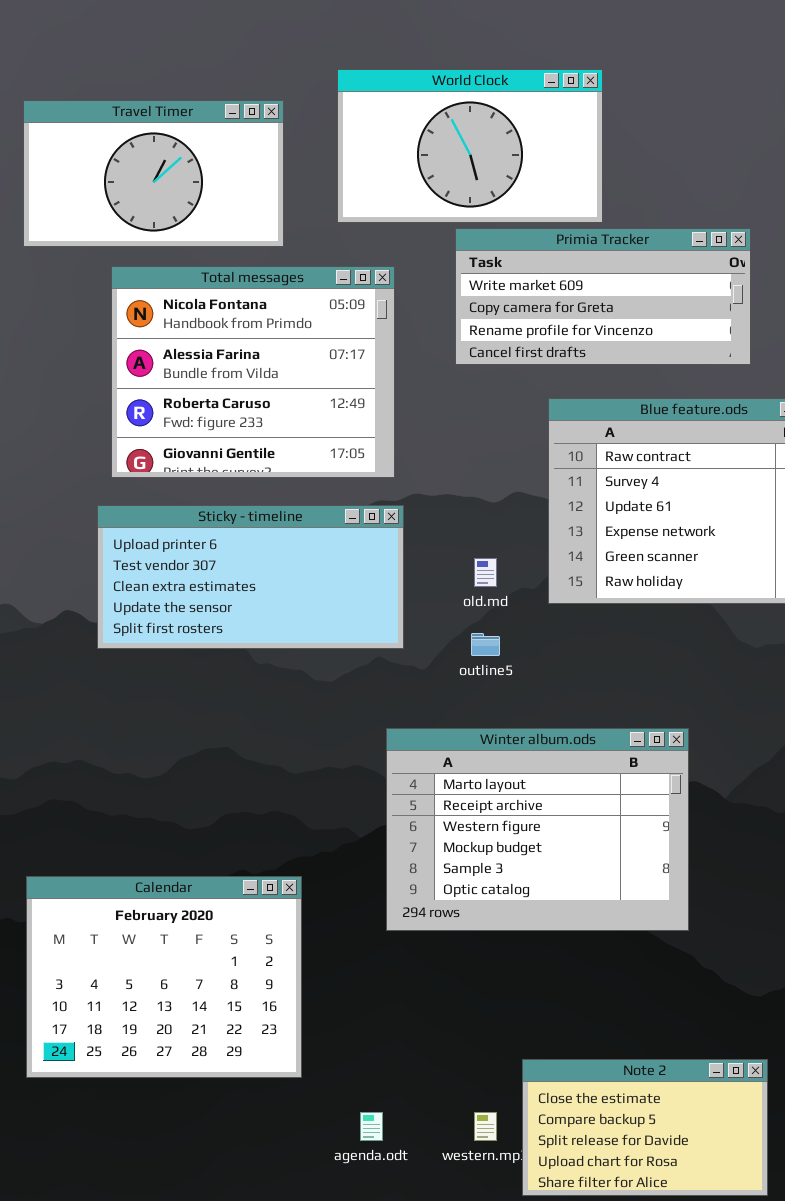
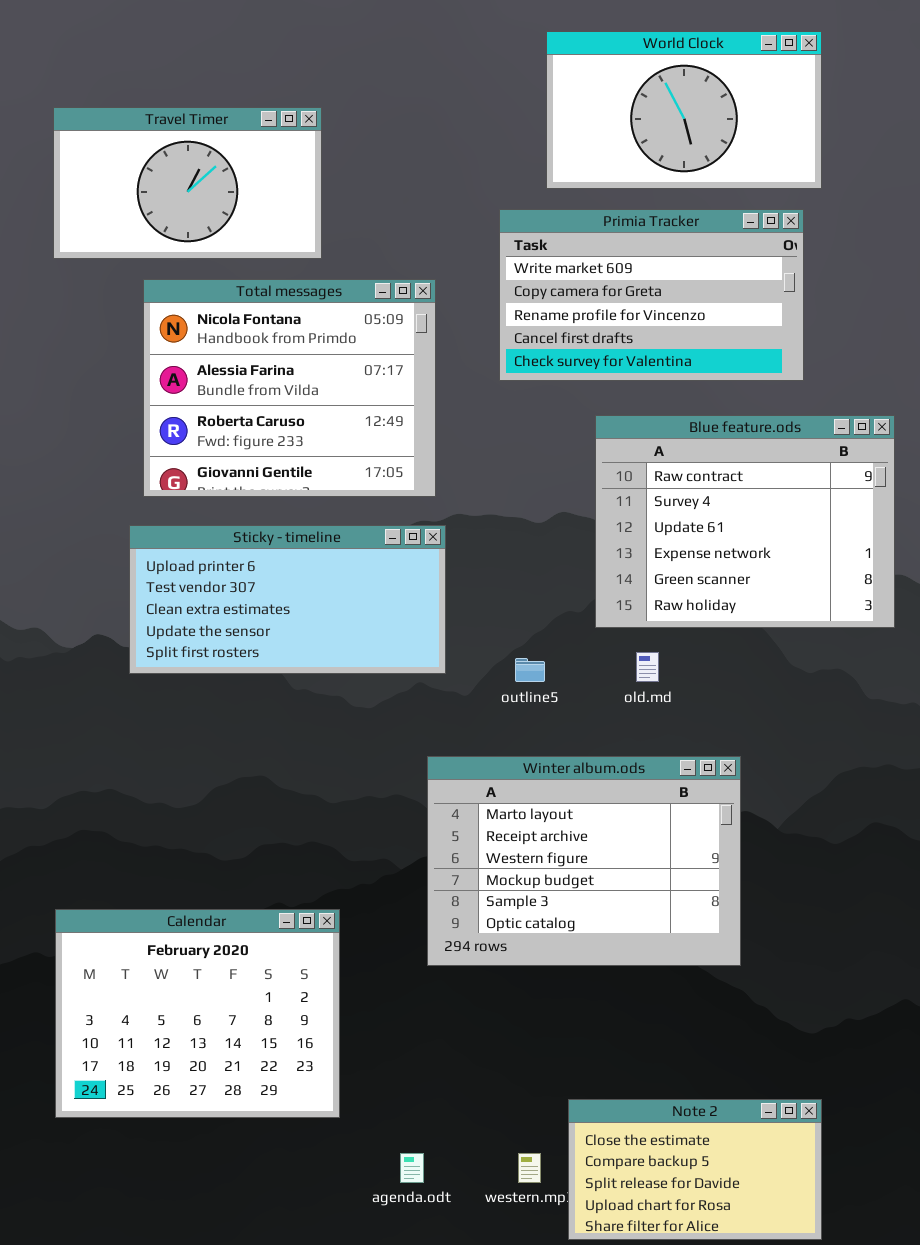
World Clock: [337,69,603,223] -> [546,31,822,189], moved
Primia Tracker: [455,228,751,365] -> [499,209,804,381], resized
old.md: [474,558,497,587] -> [636,652,659,682], moved

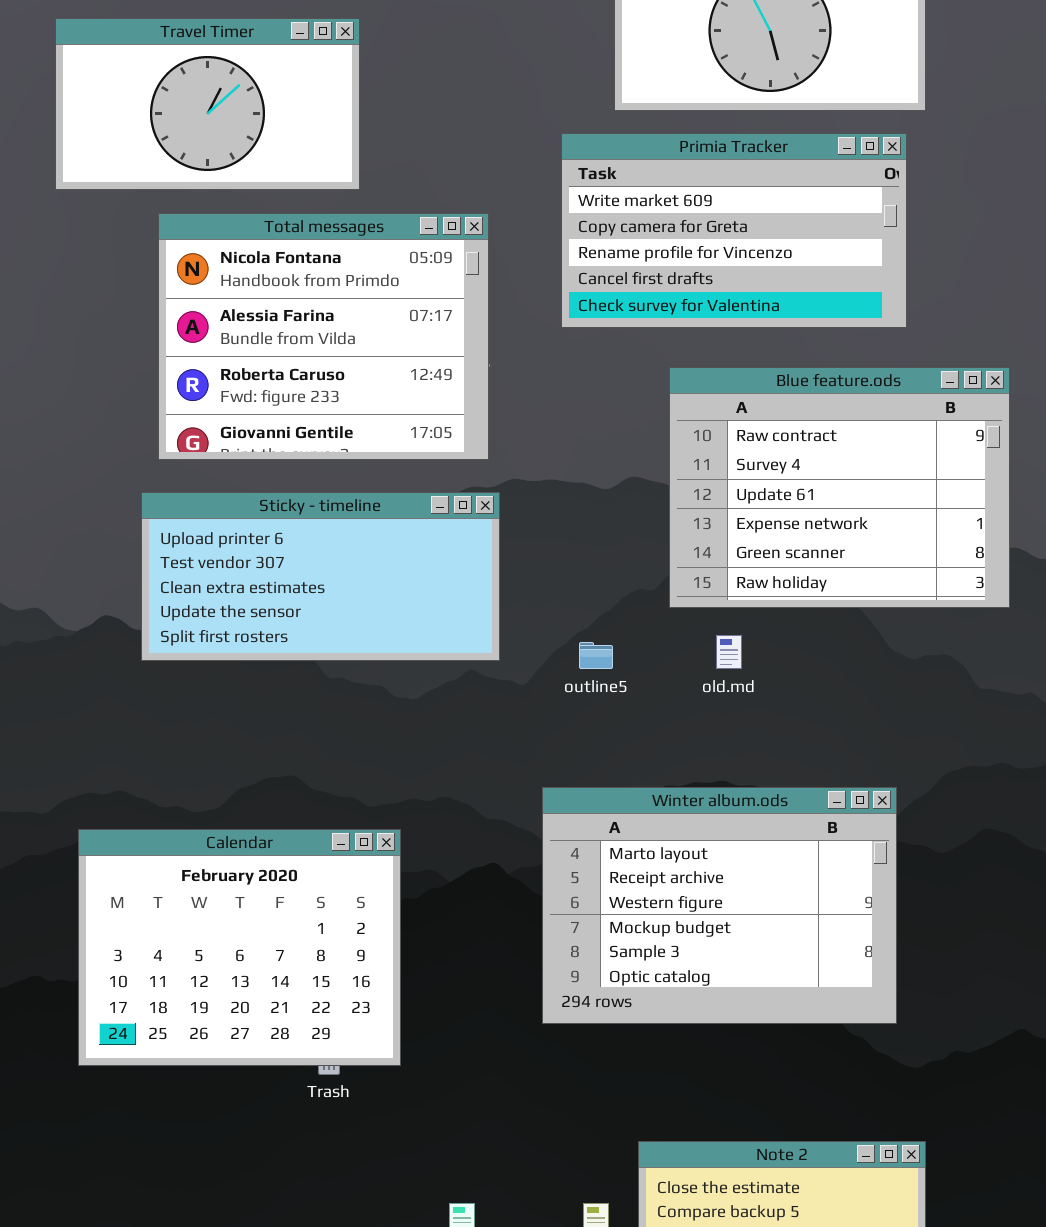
Winter album.ods: [427,756,741,966] -> [542,787,897,1024], moved
Calendar: [55,909,340,1118] -> [78,829,401,1066], moved

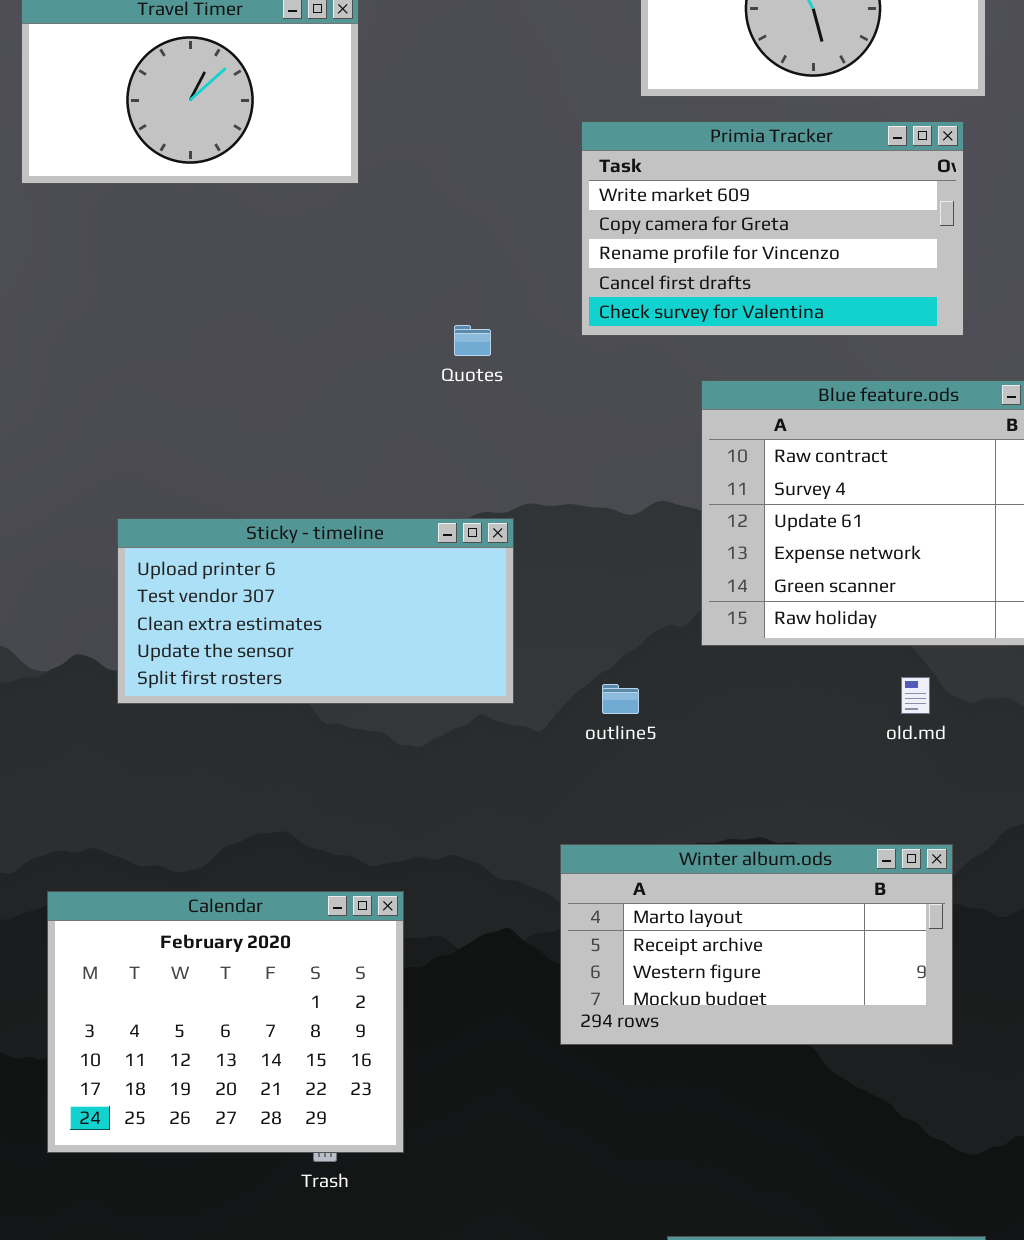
Total messages: [158,213,489,460] -> none, closed
old.md: [716,635,742,669] -> [901,677,930,714], moved
Winter album.ods: [542,787,897,1024] -> [560,844,953,1045], resized

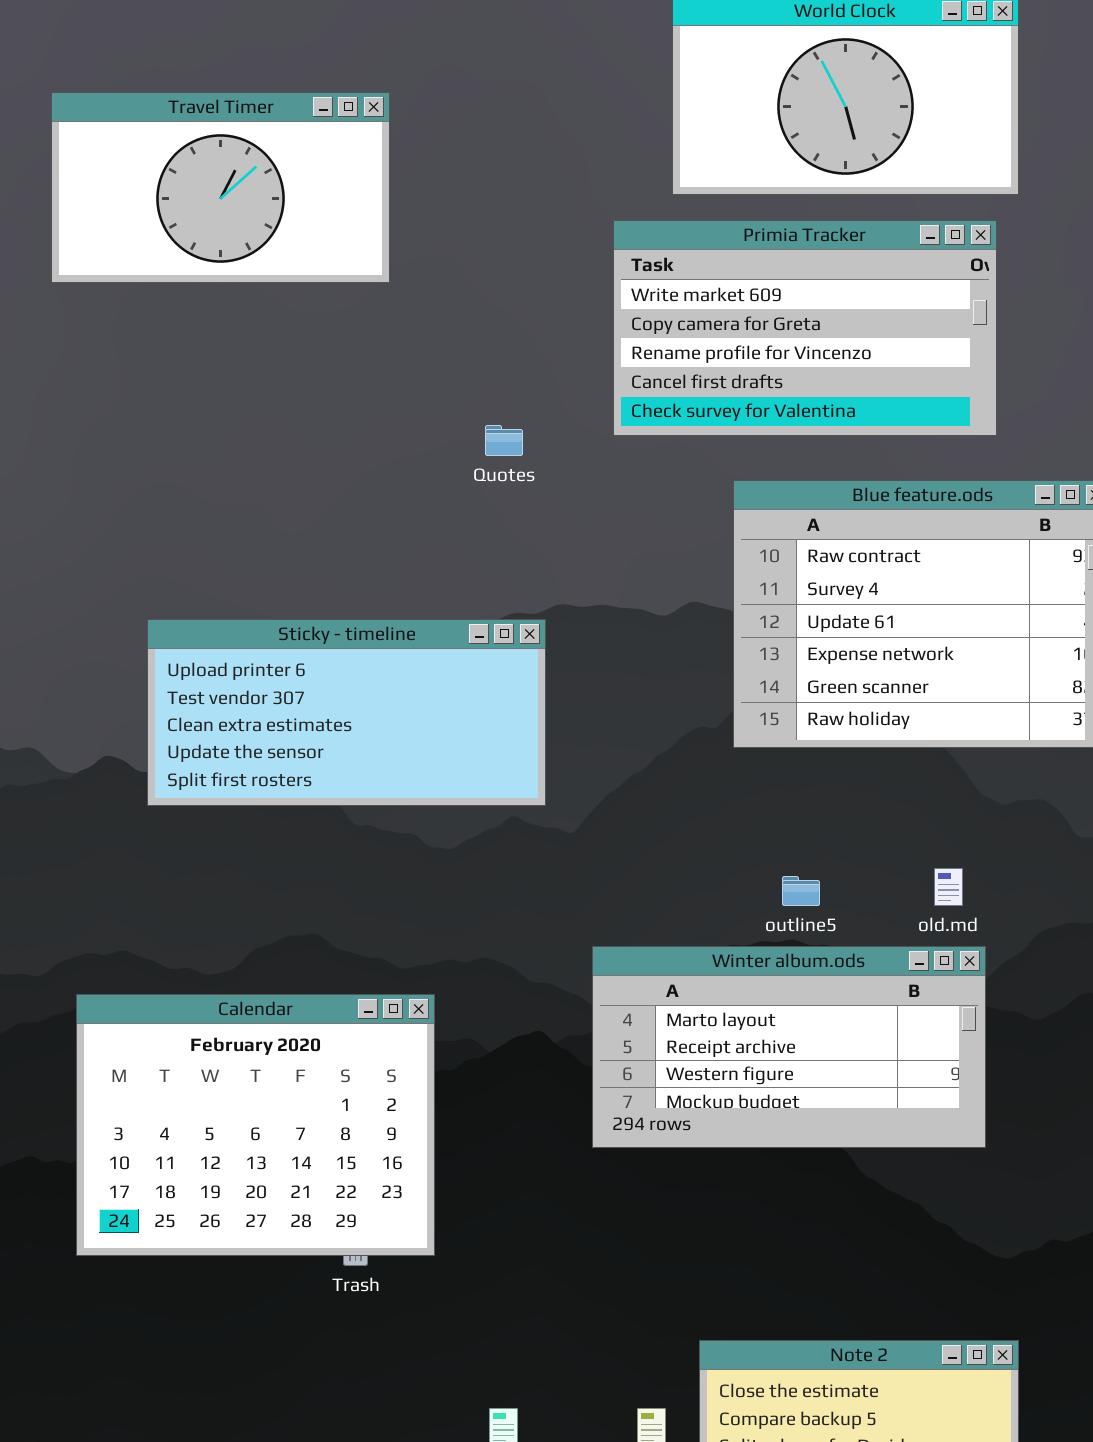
old.md: [901,677,930,714] -> [934,868,963,906], moved
outline5: [602,684,639,714] -> [782,876,820,906], moved

